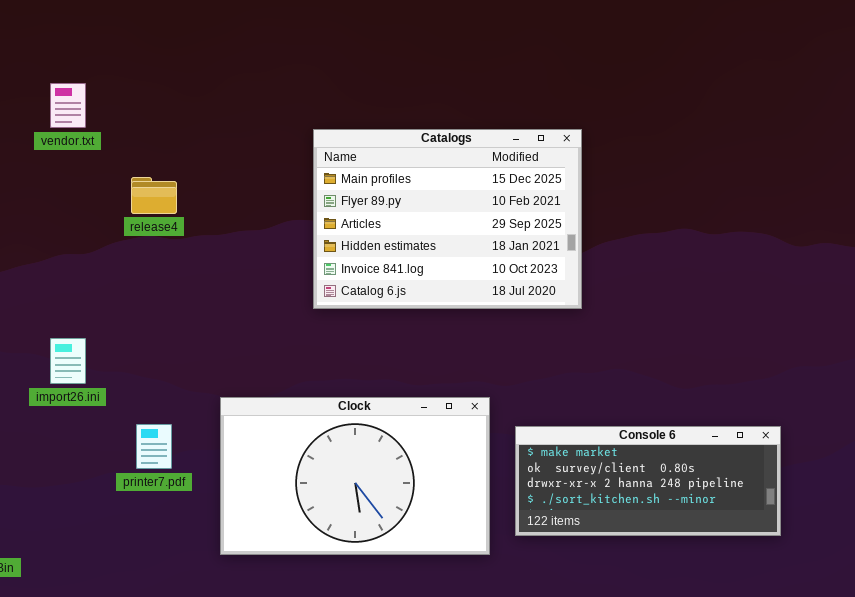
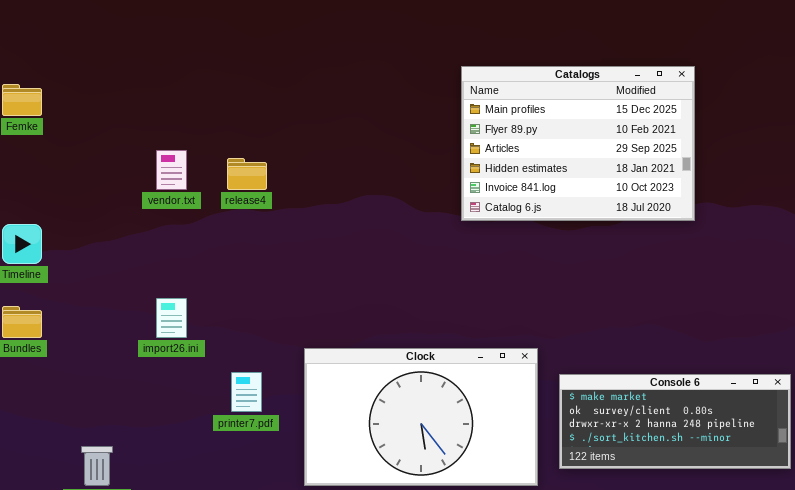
vendor.txt: [50,83,86,128] -> [156,150,187,190], moved
Catalogs: [313,129,582,309] -> [461,66,695,221], moved

